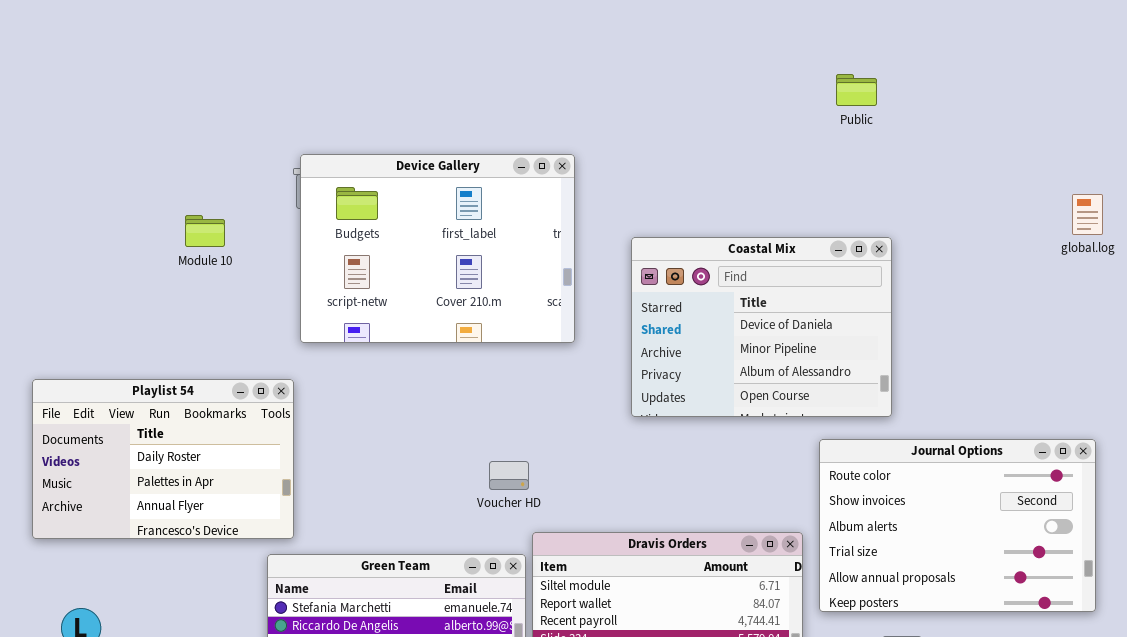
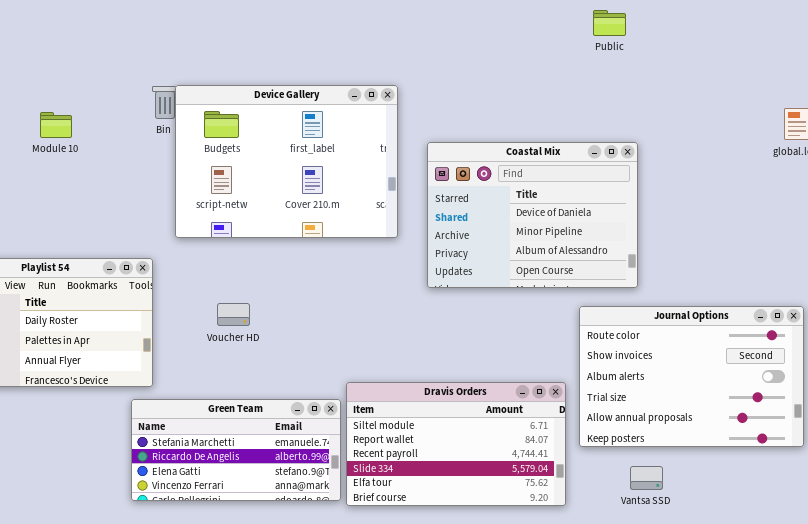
Device Gallery: [300,154,575,343] -> [175,85,398,238], moved
Module 10: [185,215,225,247] -> [40,112,72,138], moved
Voucher HD: [489,461,529,490] -> [217,303,250,326], moved

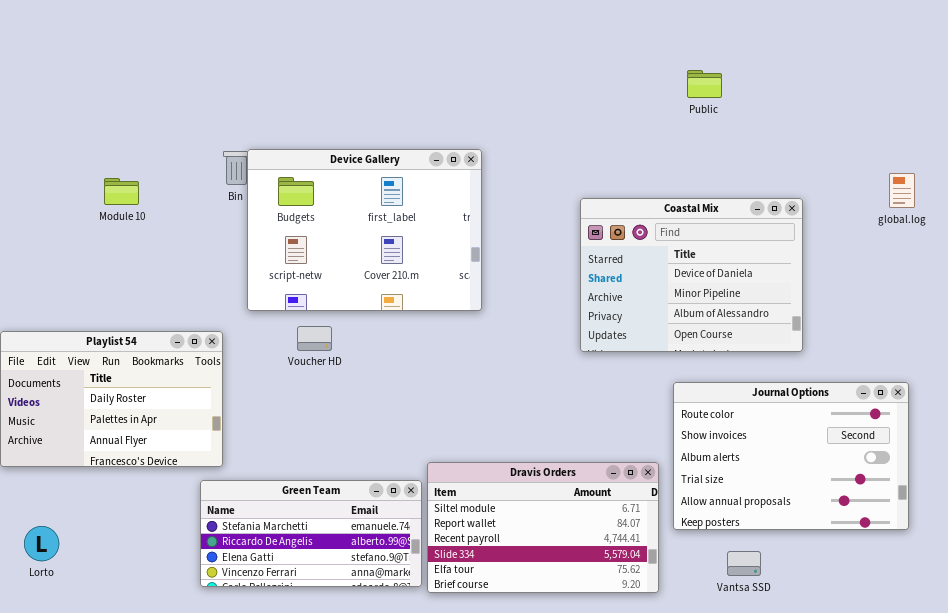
Coastal Mix: [427,142,638,288] -> [580,198,803,352], moved
Voucher HD: [217,303,250,326] -> [297,326,332,351], moved

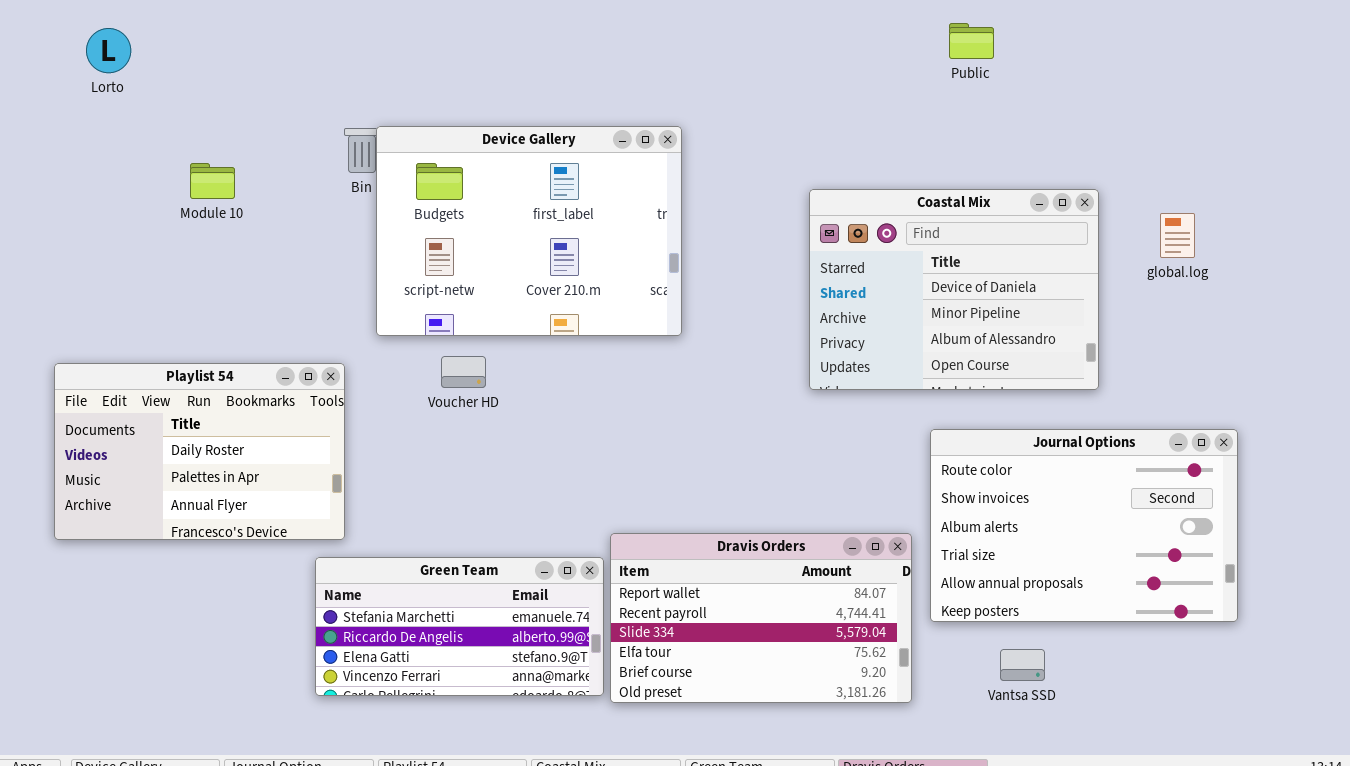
global.log: [889,173,915,208] -> [1160,213,1195,258], moved
Dravis Orders: [427,462,659,593] -> [610,533,912,703], scrolled down 1 row
Lorto: [24,526,59,561] -> [86,28,131,73], moved

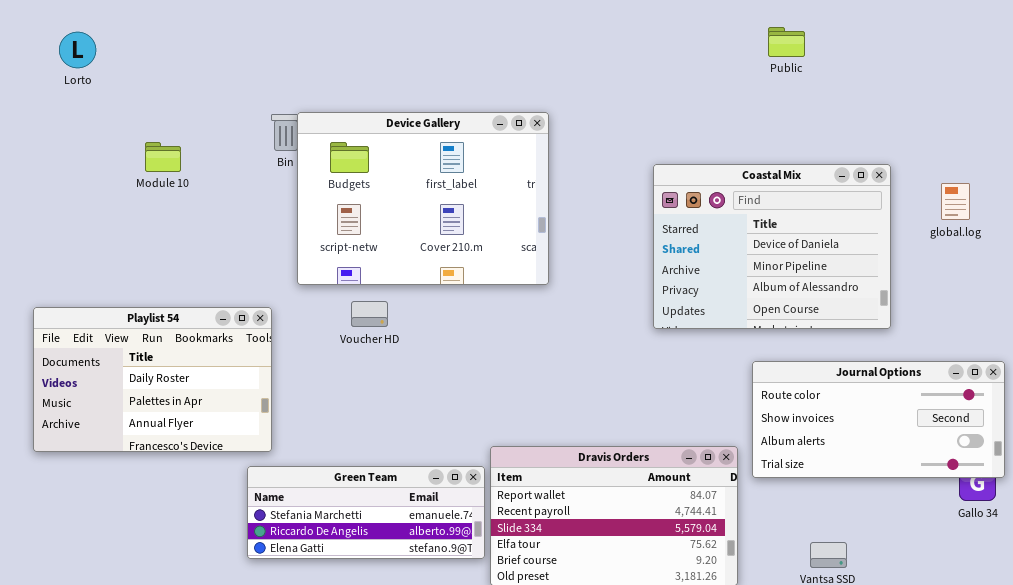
Journal Options: [930,429,1238,622] -> [752,361,1005,478], resized
Green Team: [315,557,604,696] -> [247,466,485,559], resized

